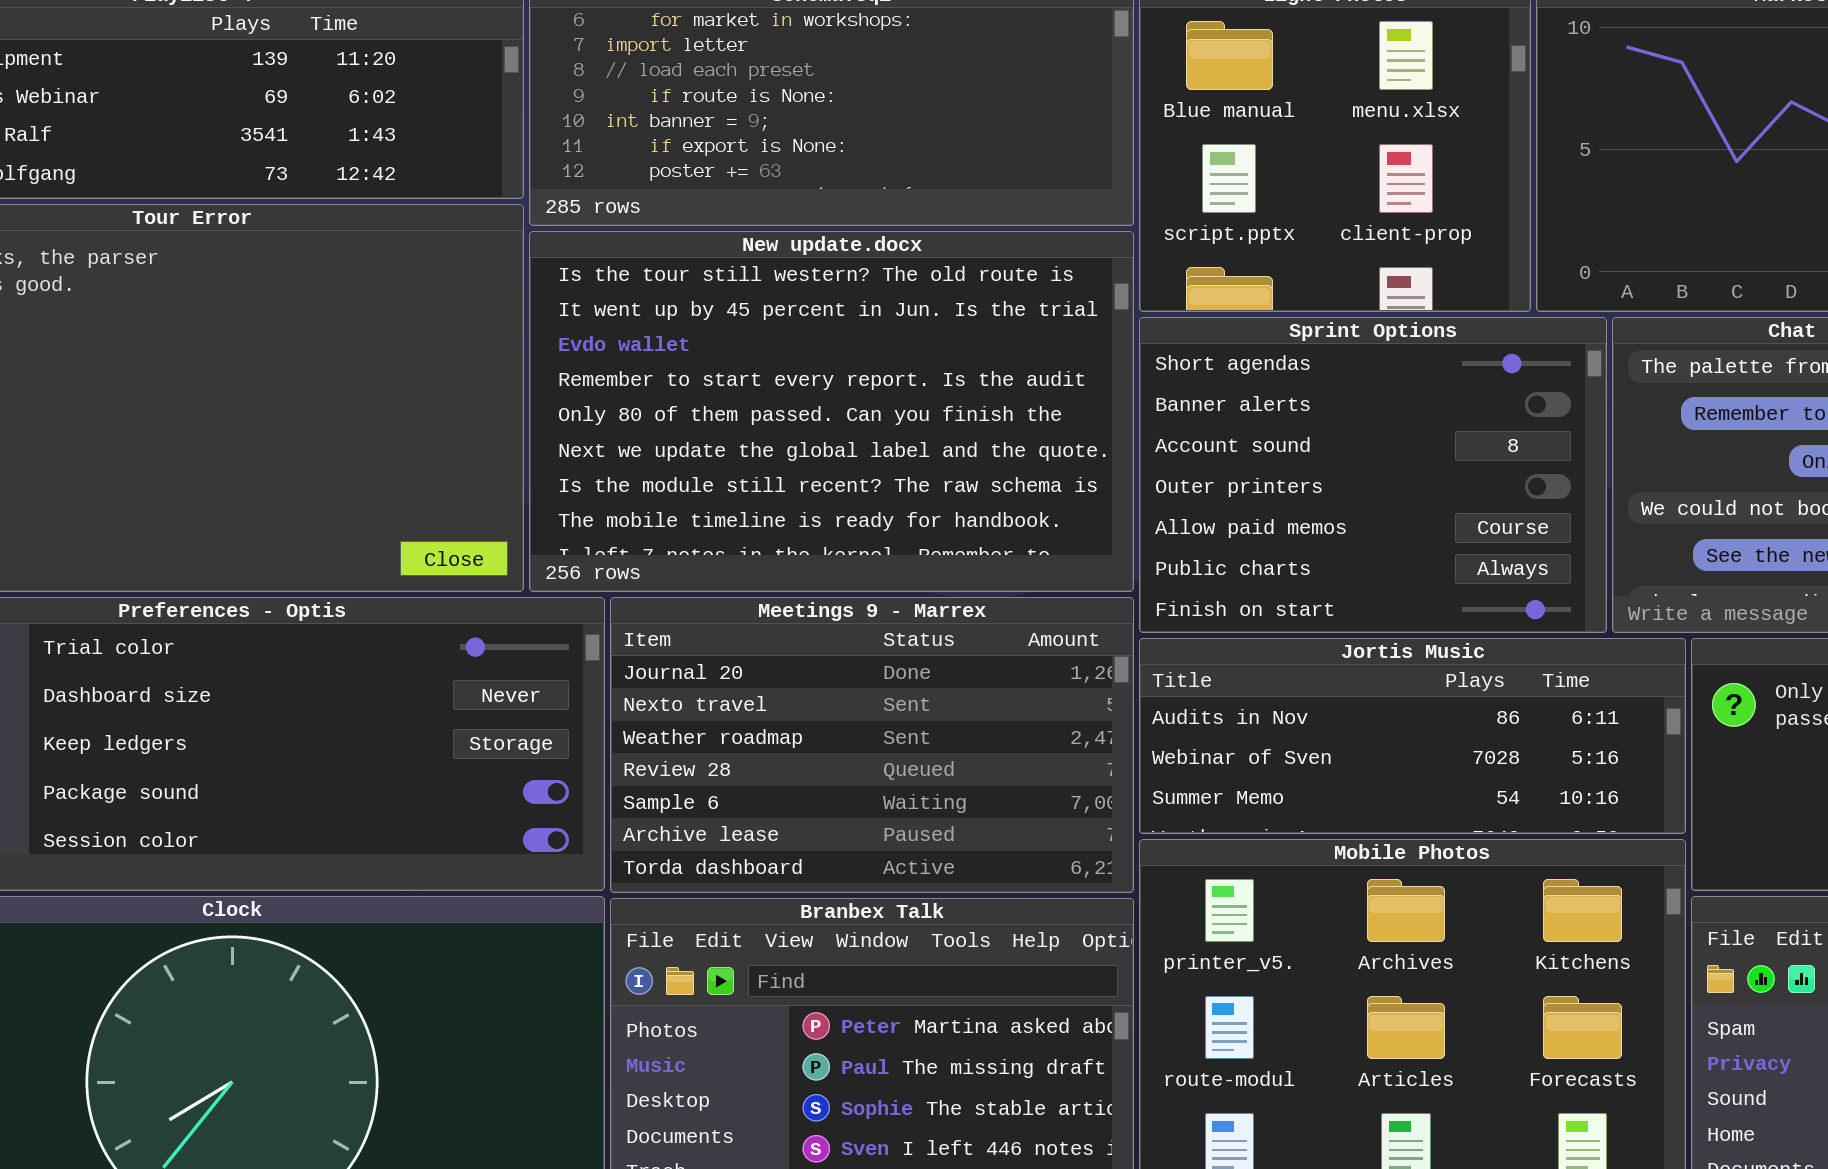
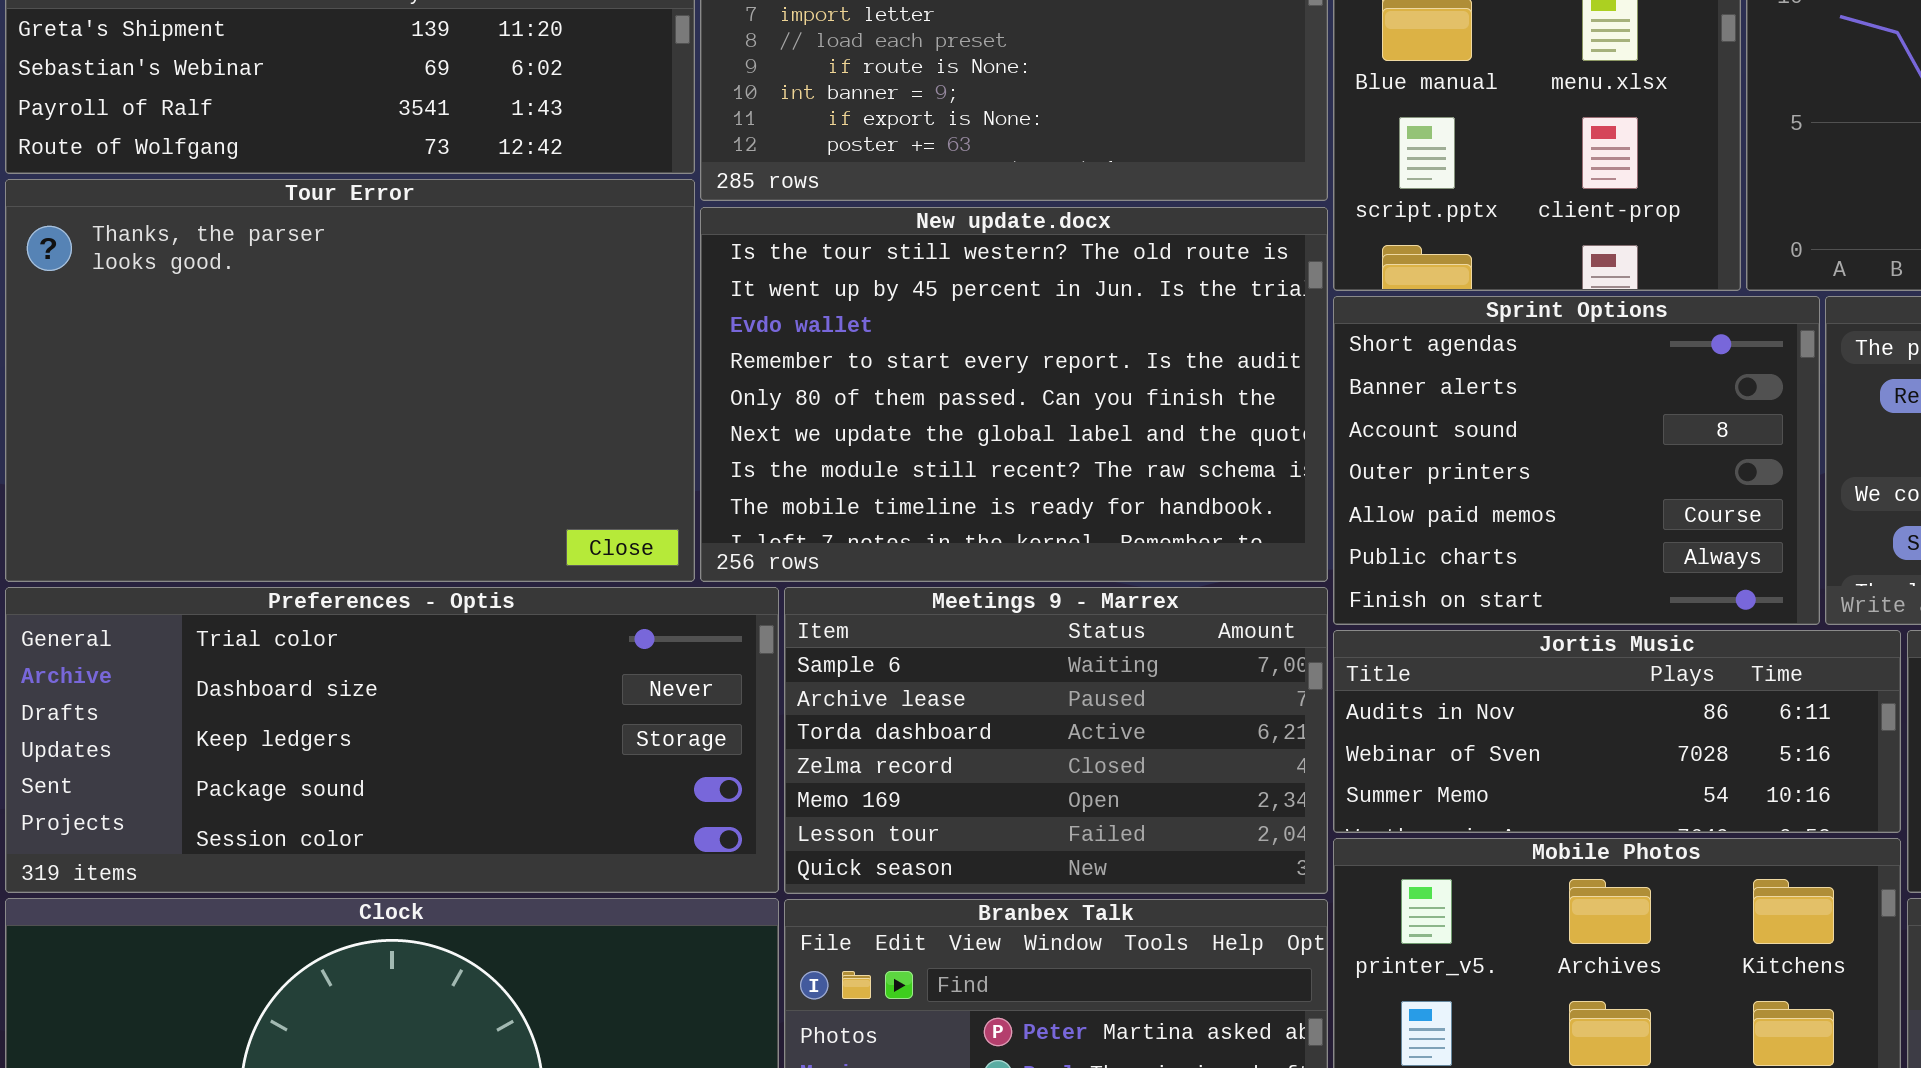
Meetings 9 - Marrex: [610,597,1134,893] -> [784,587,1328,894], scrolled down 4 rows

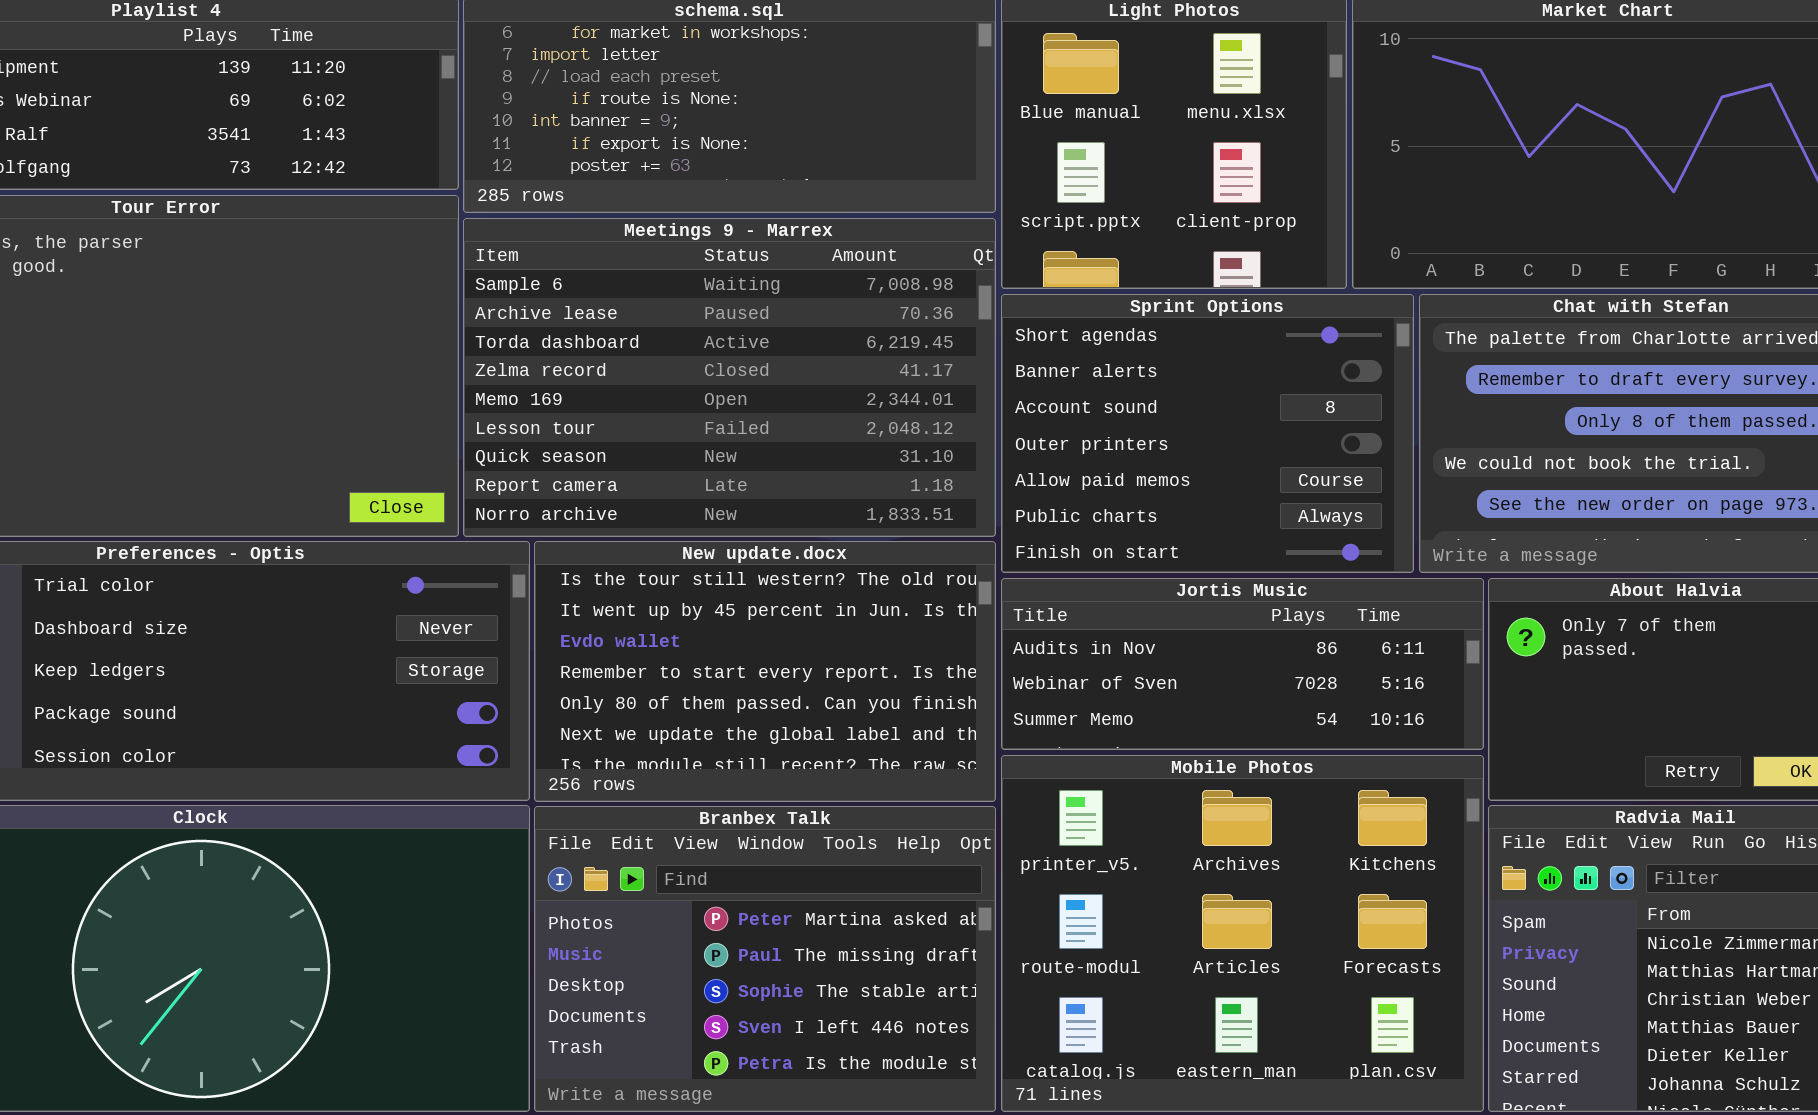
New update.docx: [700,207,1328,582] -> [534,541,996,802], moved, resized
Meetings 9 - Marrex: [784,587,1328,894] -> [463,218,996,537], moved, resized

